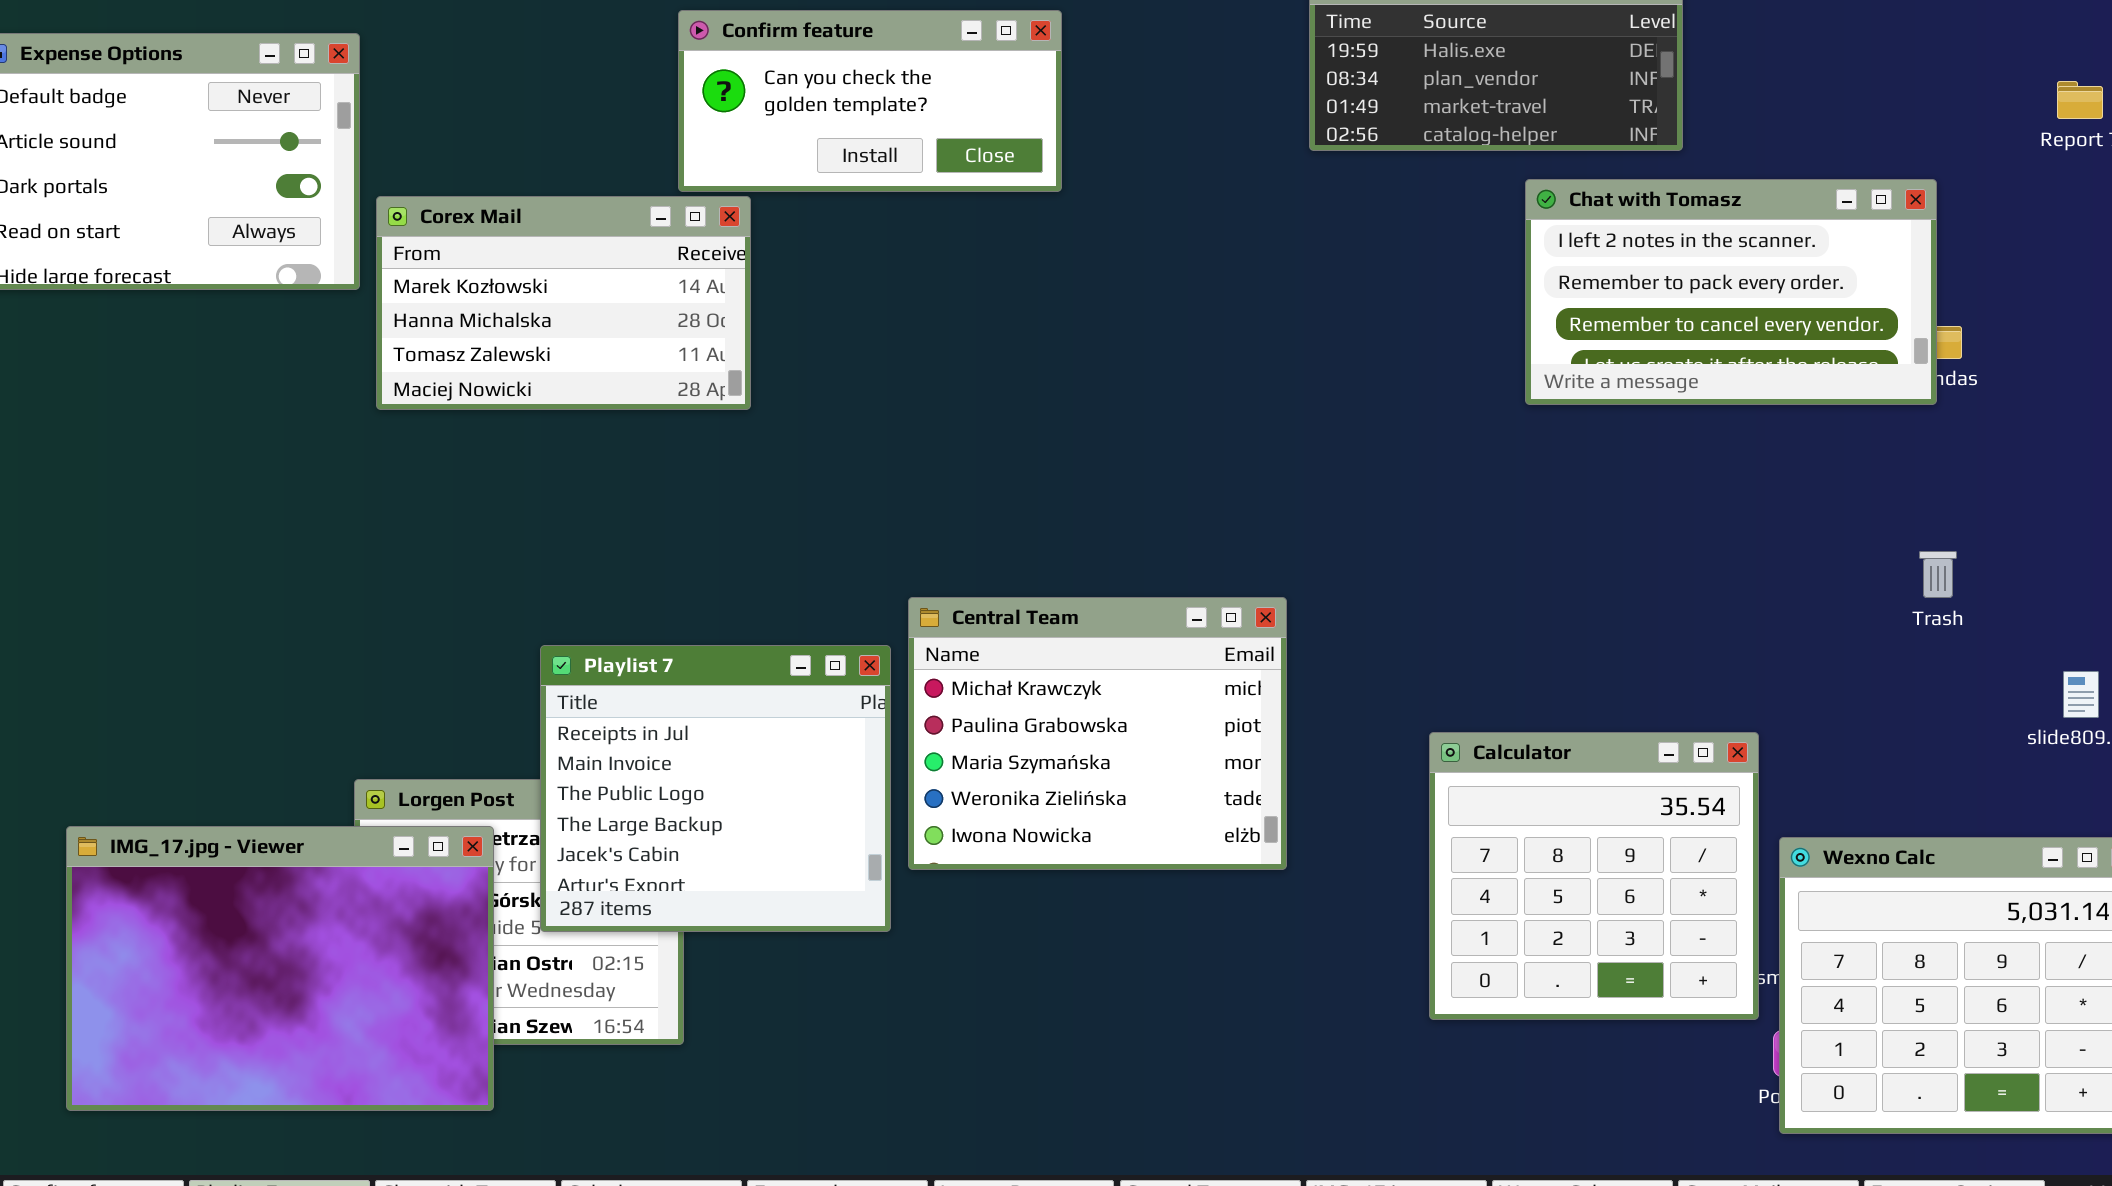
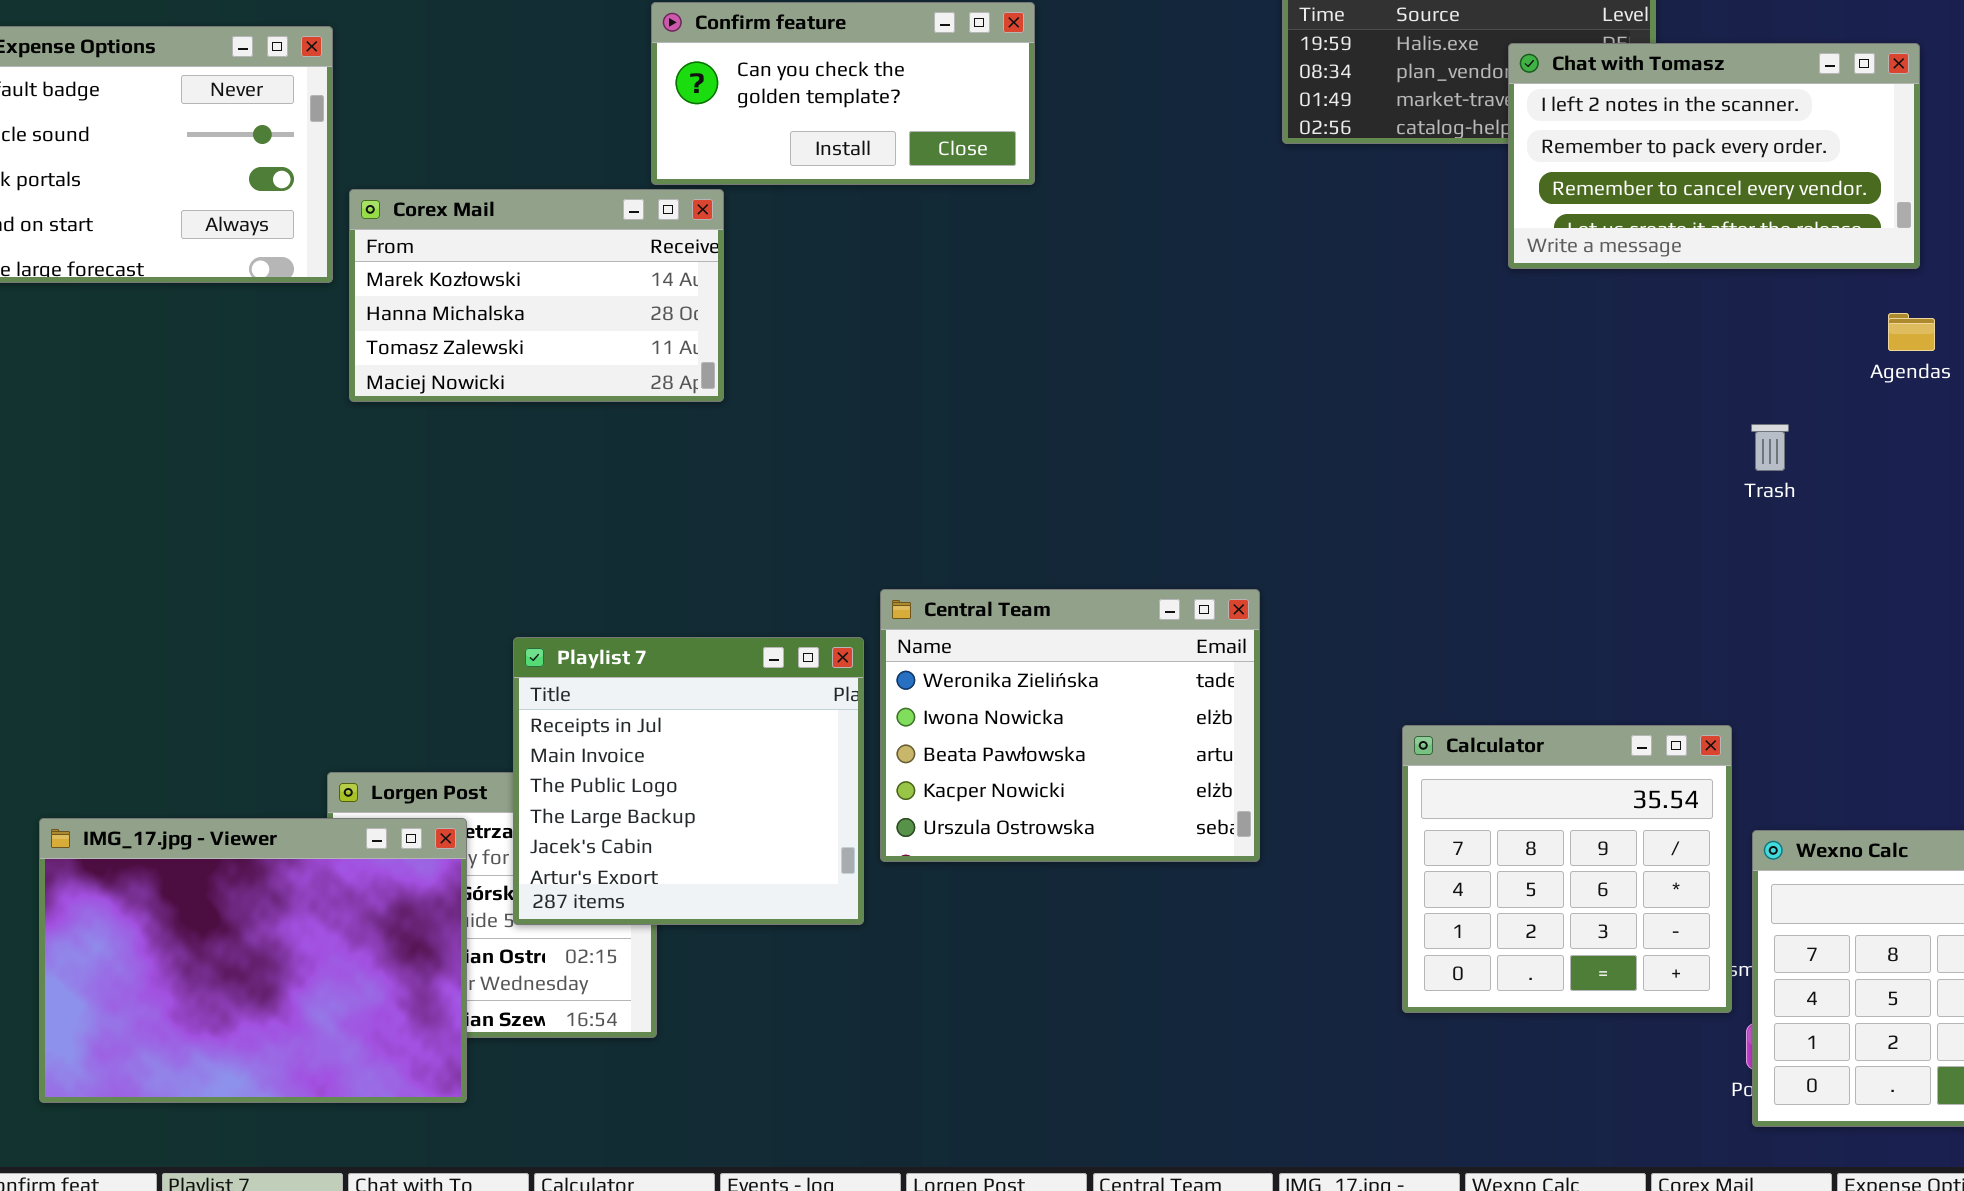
Chat with Tomasz: [1525,179,1937,405] -> [1508,43,1920,269], moved
Trash: [1919,551,1957,598] -> [1751,424,1789,471], moved
Central Team: [908,597,1287,870] -> [880,589,1260,862], scrolled down 3 rows

